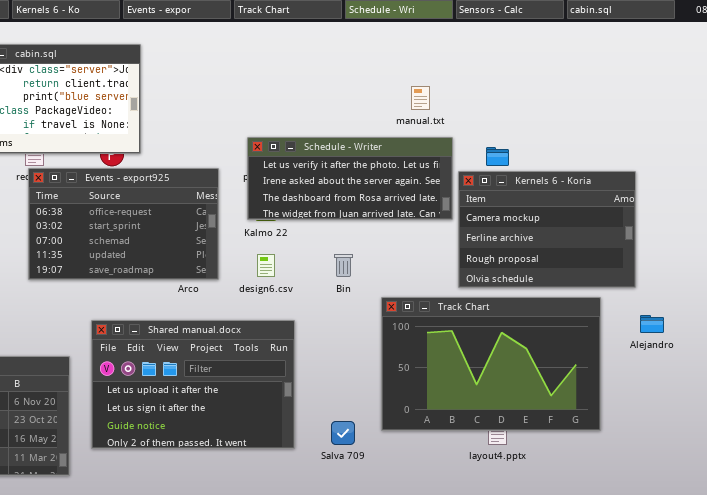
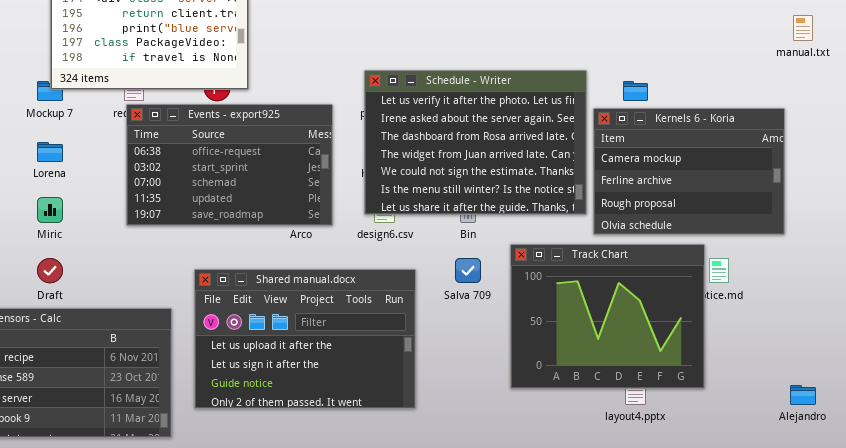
manual.txt: [411,86,430,110] -> [793,15,813,41], moved
Schedule - Writer: [247,137,453,220] -> [364,70,587,215], resized
Track Chart: [381,297,601,431] -> [510,244,705,389], resized
Alejandro: [640,315,664,333] -> [790,385,816,405], moved
Salva 709: [331,421,355,445] -> [455,258,481,283], moved

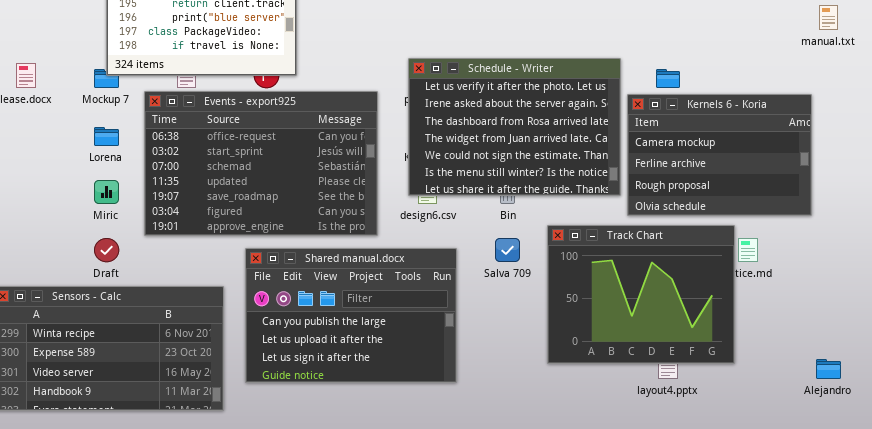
Events - export925: [126,104,333,226] -> [144,91,378,236], resized
Shared manual.docx: [194,269,416,409] -> [245,248,457,383], scrolled up 1 row

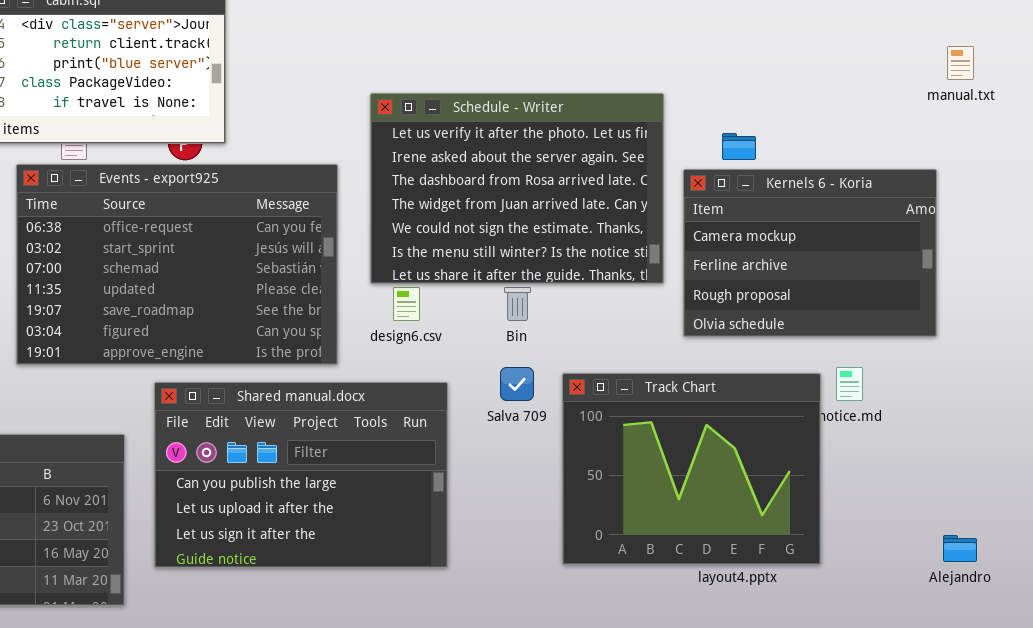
Schedule - Writer: [408,58,621,196] -> [370,93,664,284], moved
Track Chart: [547,225,735,364] -> [562,373,821,565], moved

